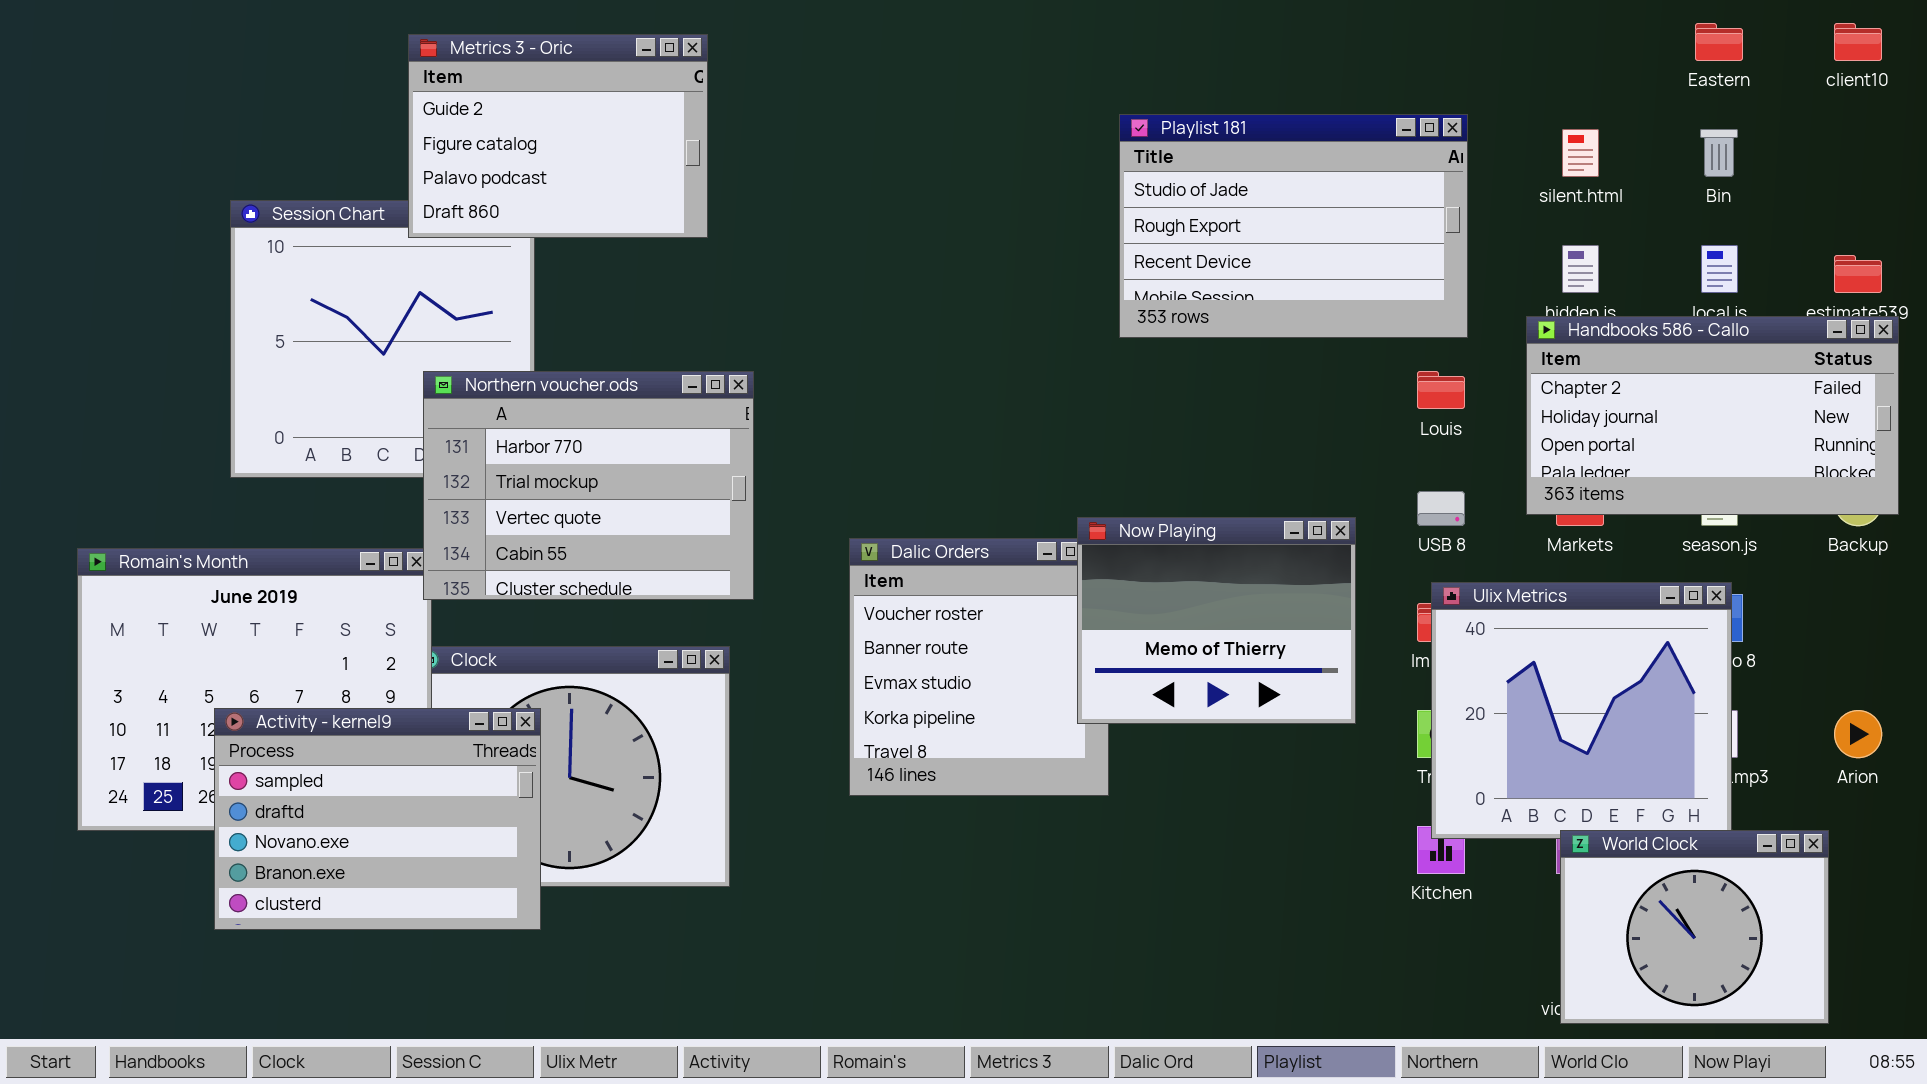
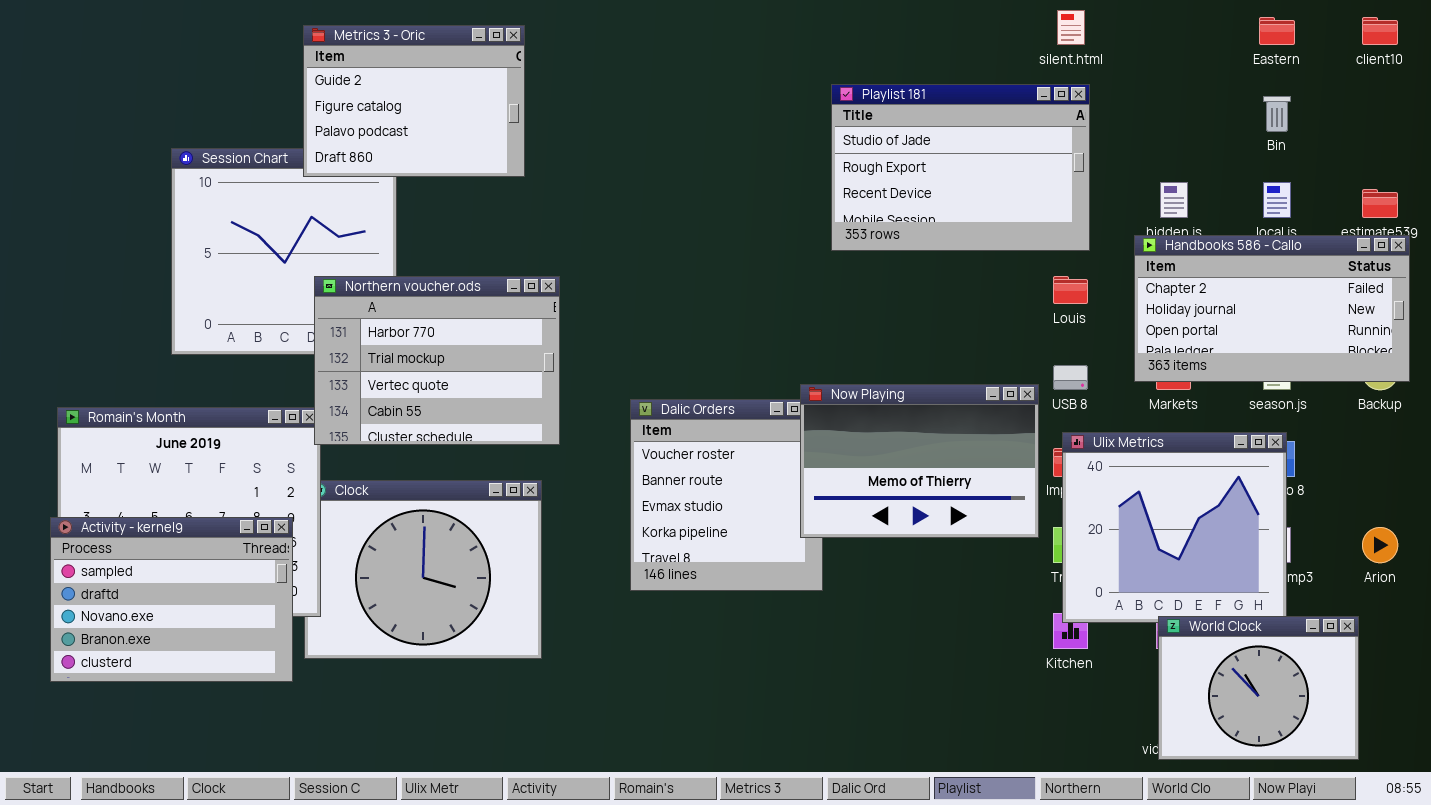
silent.html: [1562,129,1599,177] -> [1057,10,1085,45], moved
Now Playing: [1077,517,1356,724] -> [800,384,1039,538], resized
Activity - kernel9: [214,708,541,930] -> [50,517,293,682], moved

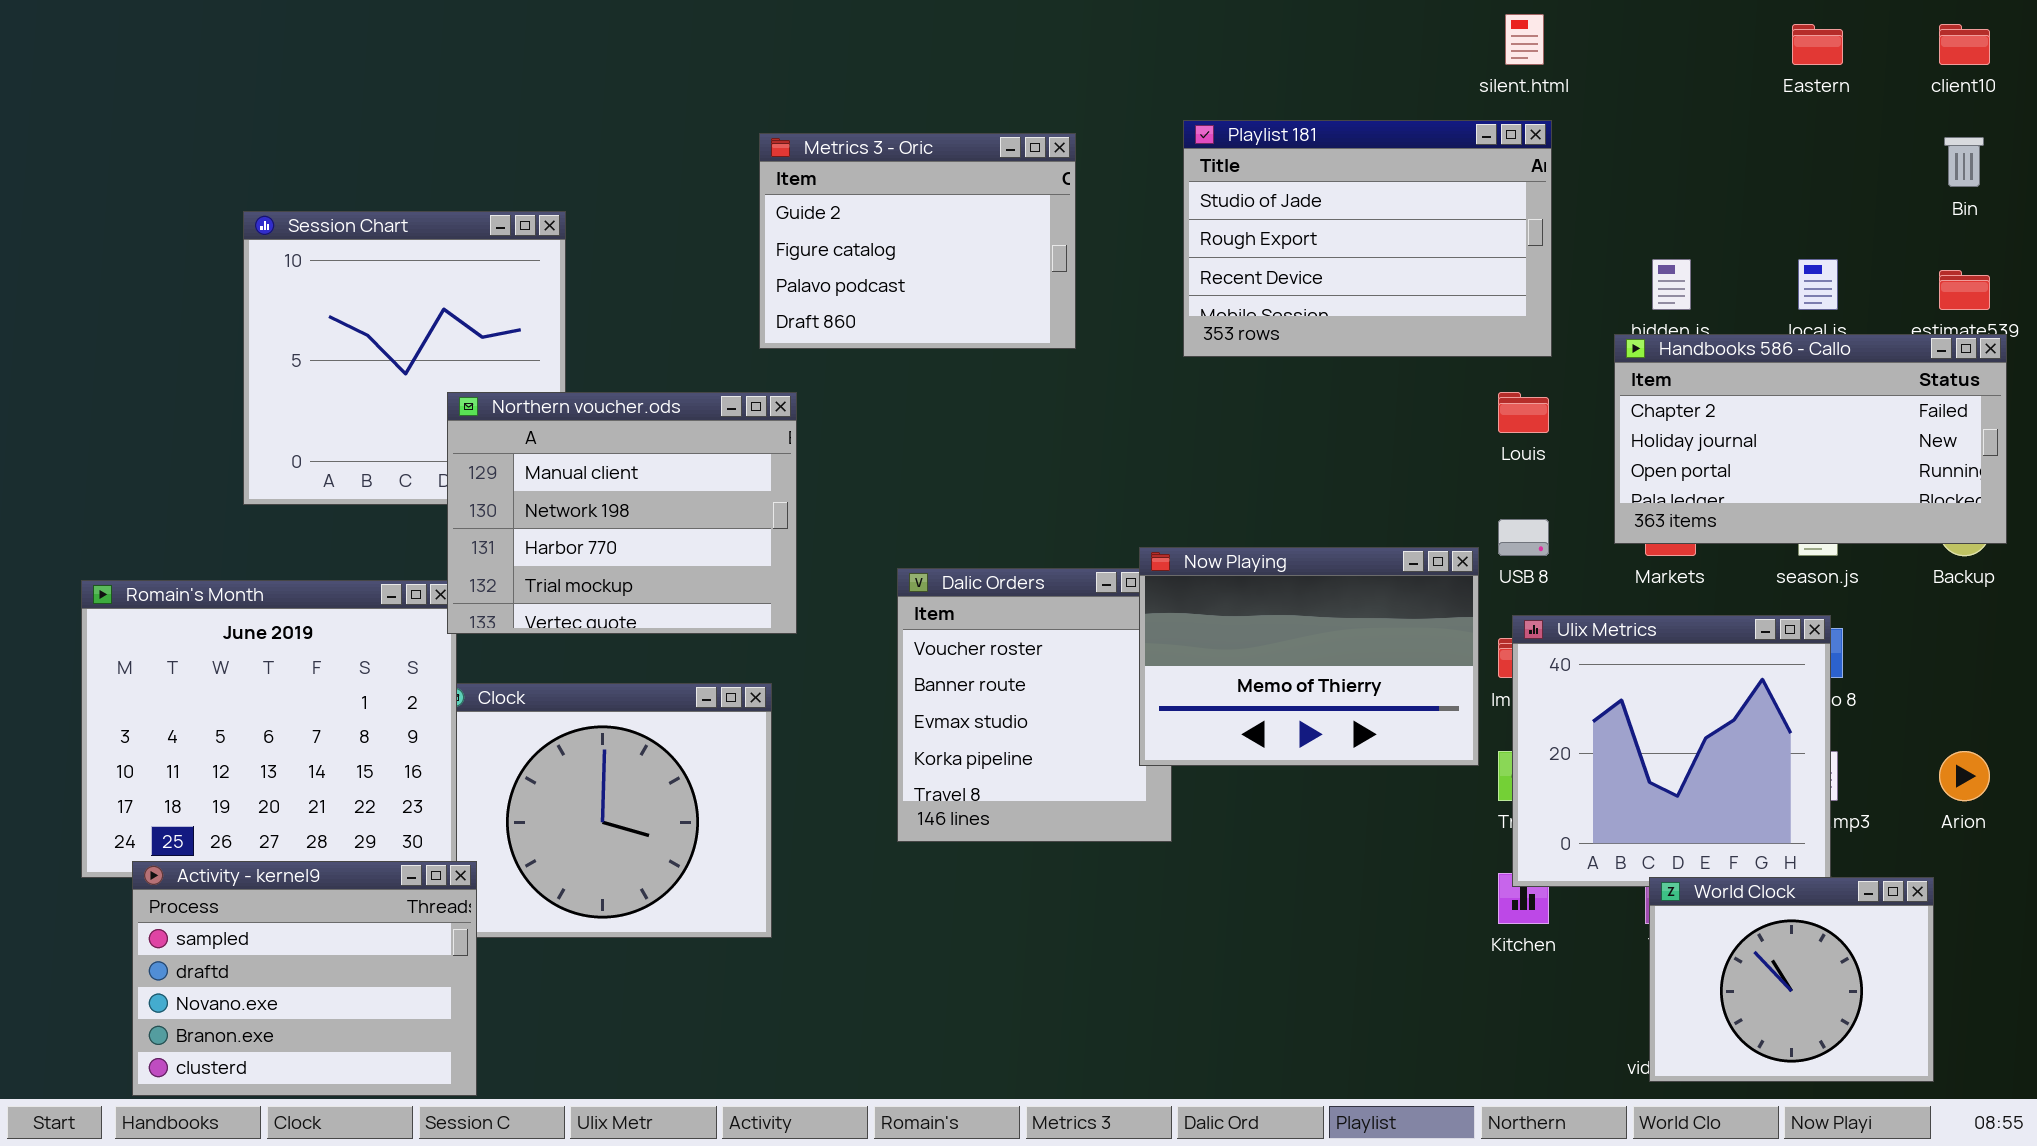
Metrics 3 - Oric: [303,25,525,177] -> [759,133,1076,349], moved
Bin: [1263,96,1291,132] -> [1944,137,1984,187], moved
Northern voucher.ods: [314,276,560,445] -> [447,392,797,634], scrolled up 2 rows
Activity - kernel9: [50,517,293,682] -> [132,861,477,1096], moved

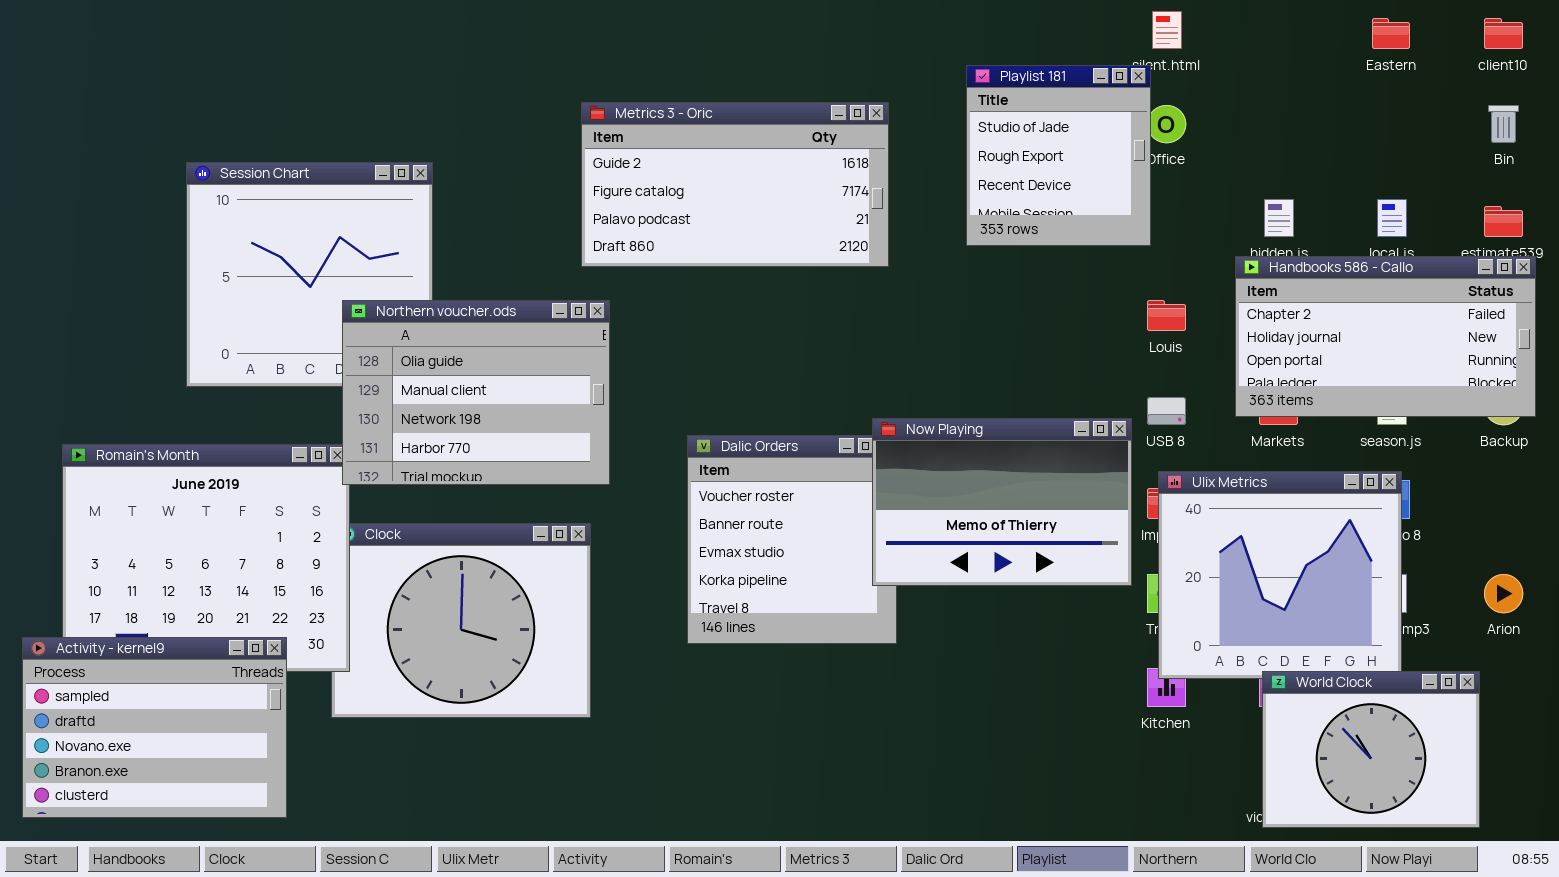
Playlist 181: [1183,120,1552,357] -> [966,65,1151,246], moved, resized
Metrics 3 - Oric: [759,133,1076,349] -> [581,102,889,267], resized
Northern voucher.ods: [447,392,797,634] -> [342,300,610,485], scrolled up 1 row
Activity - kernel9: [132,861,477,1096] -> [22,637,287,818], moved

